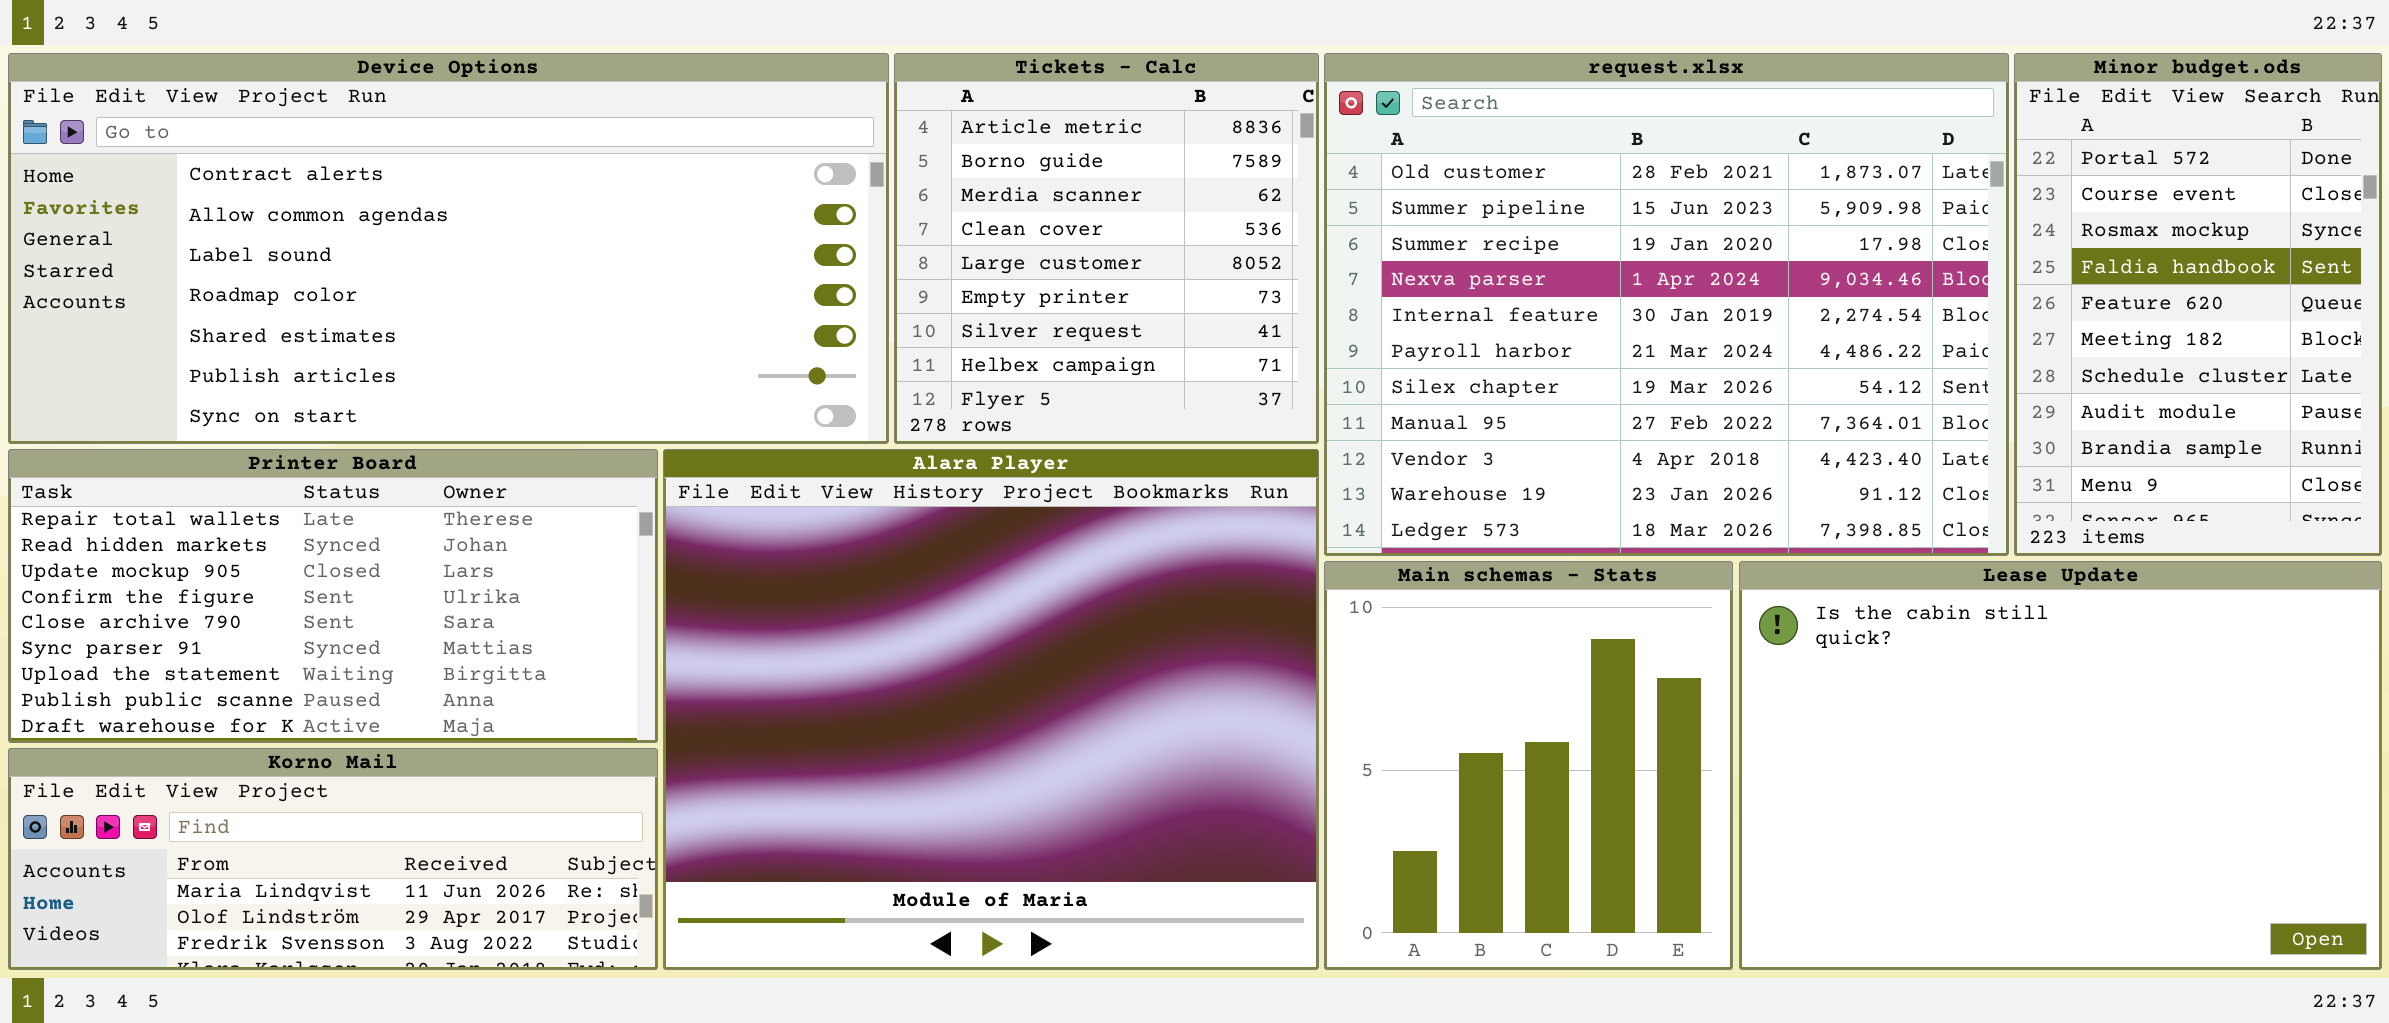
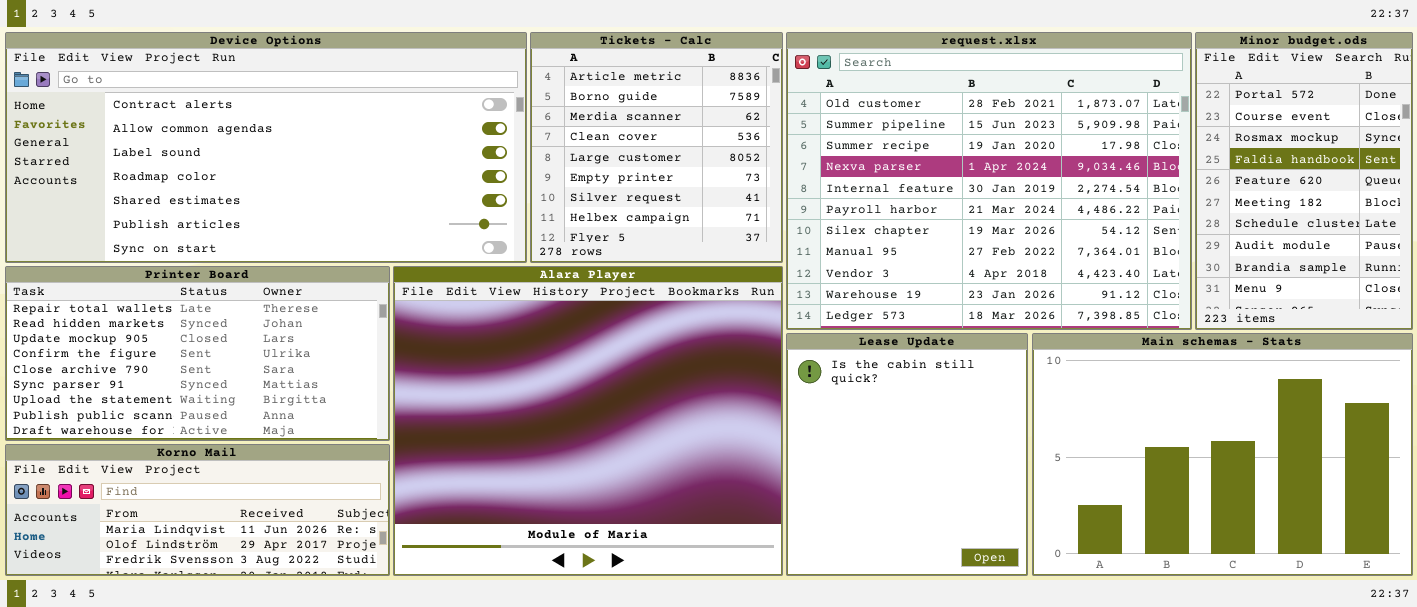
Main schemas - Stats: [1324,561,1733,970] -> [1032,333,1413,576], moved, resized
Lease Update: [1739,561,2382,970] -> [786,333,1028,576], moved, resized

